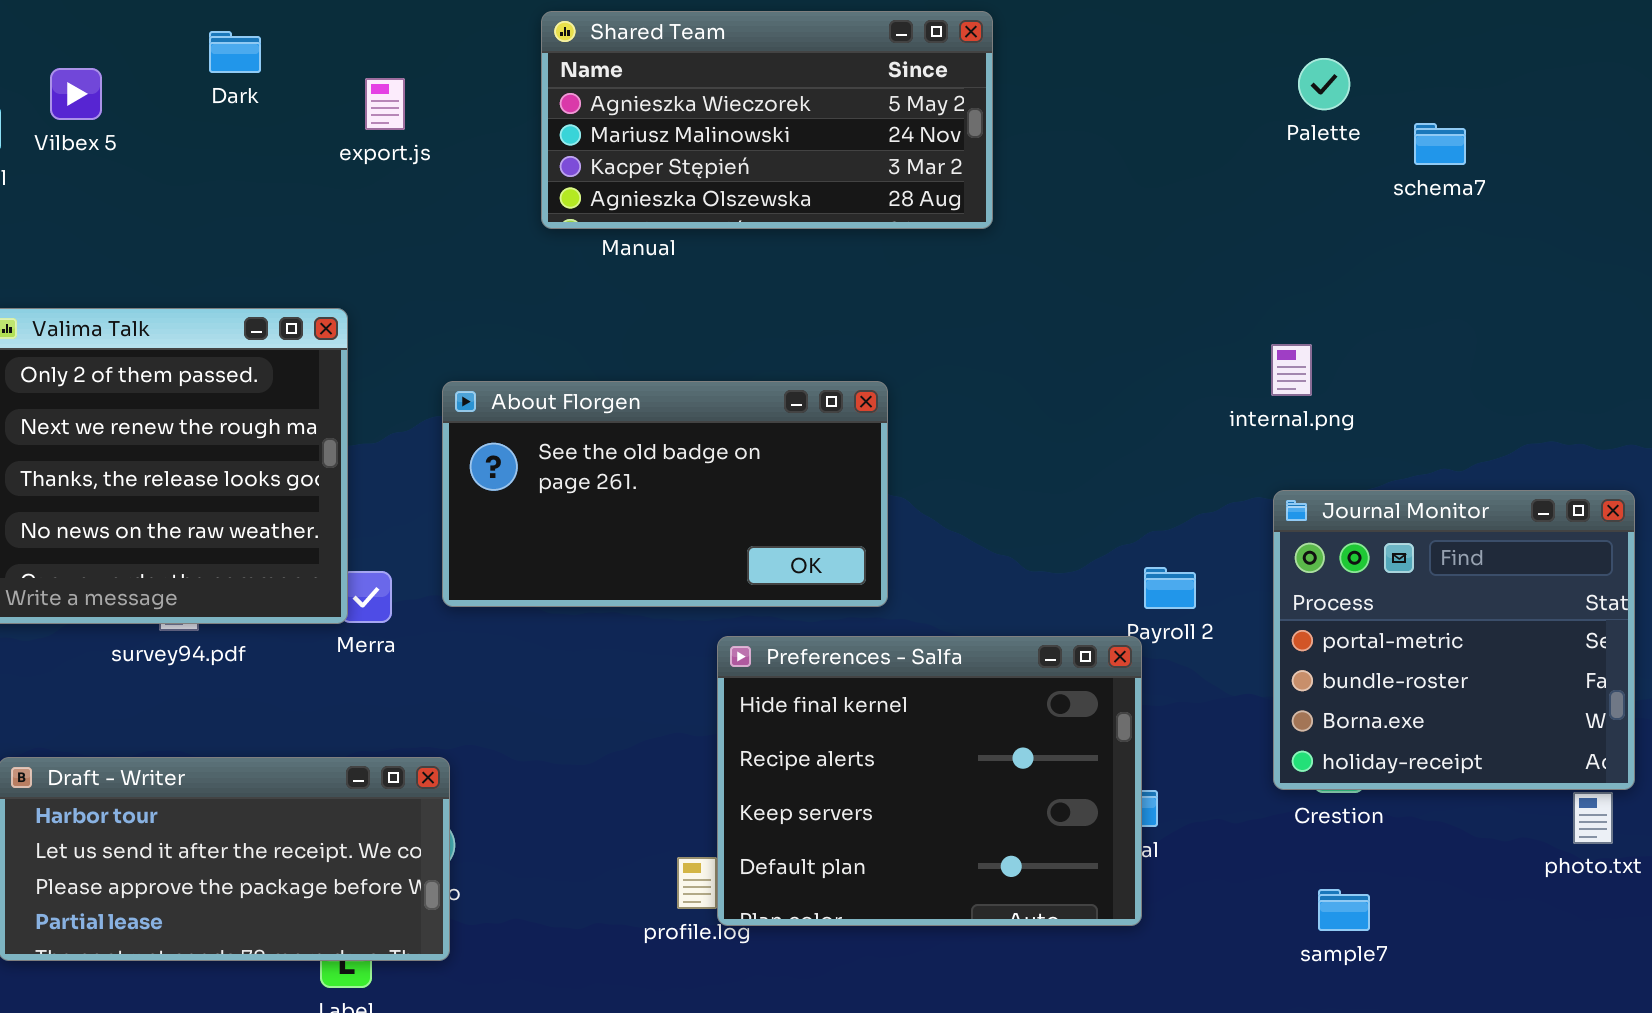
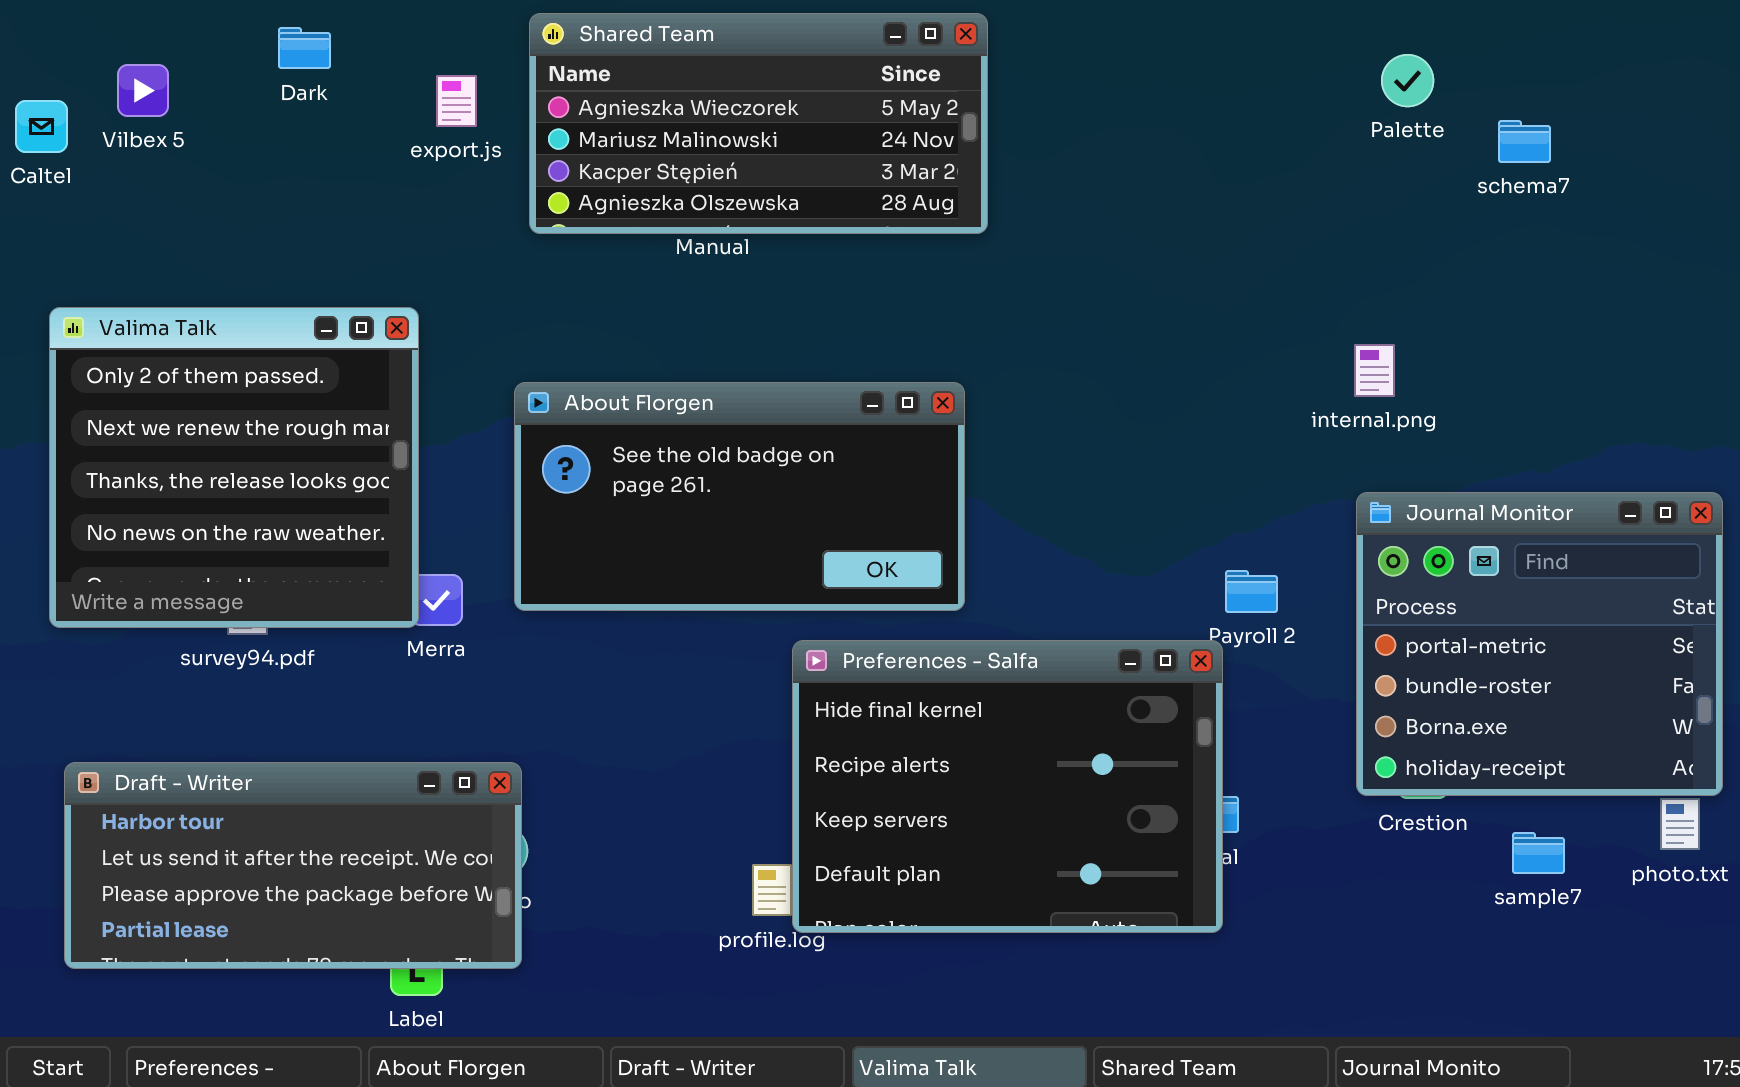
Shared Team: [541,11,993,229] -> [529,13,988,234], moved
sample7: [1318,889,1370,931] -> [1512,832,1565,874], moved

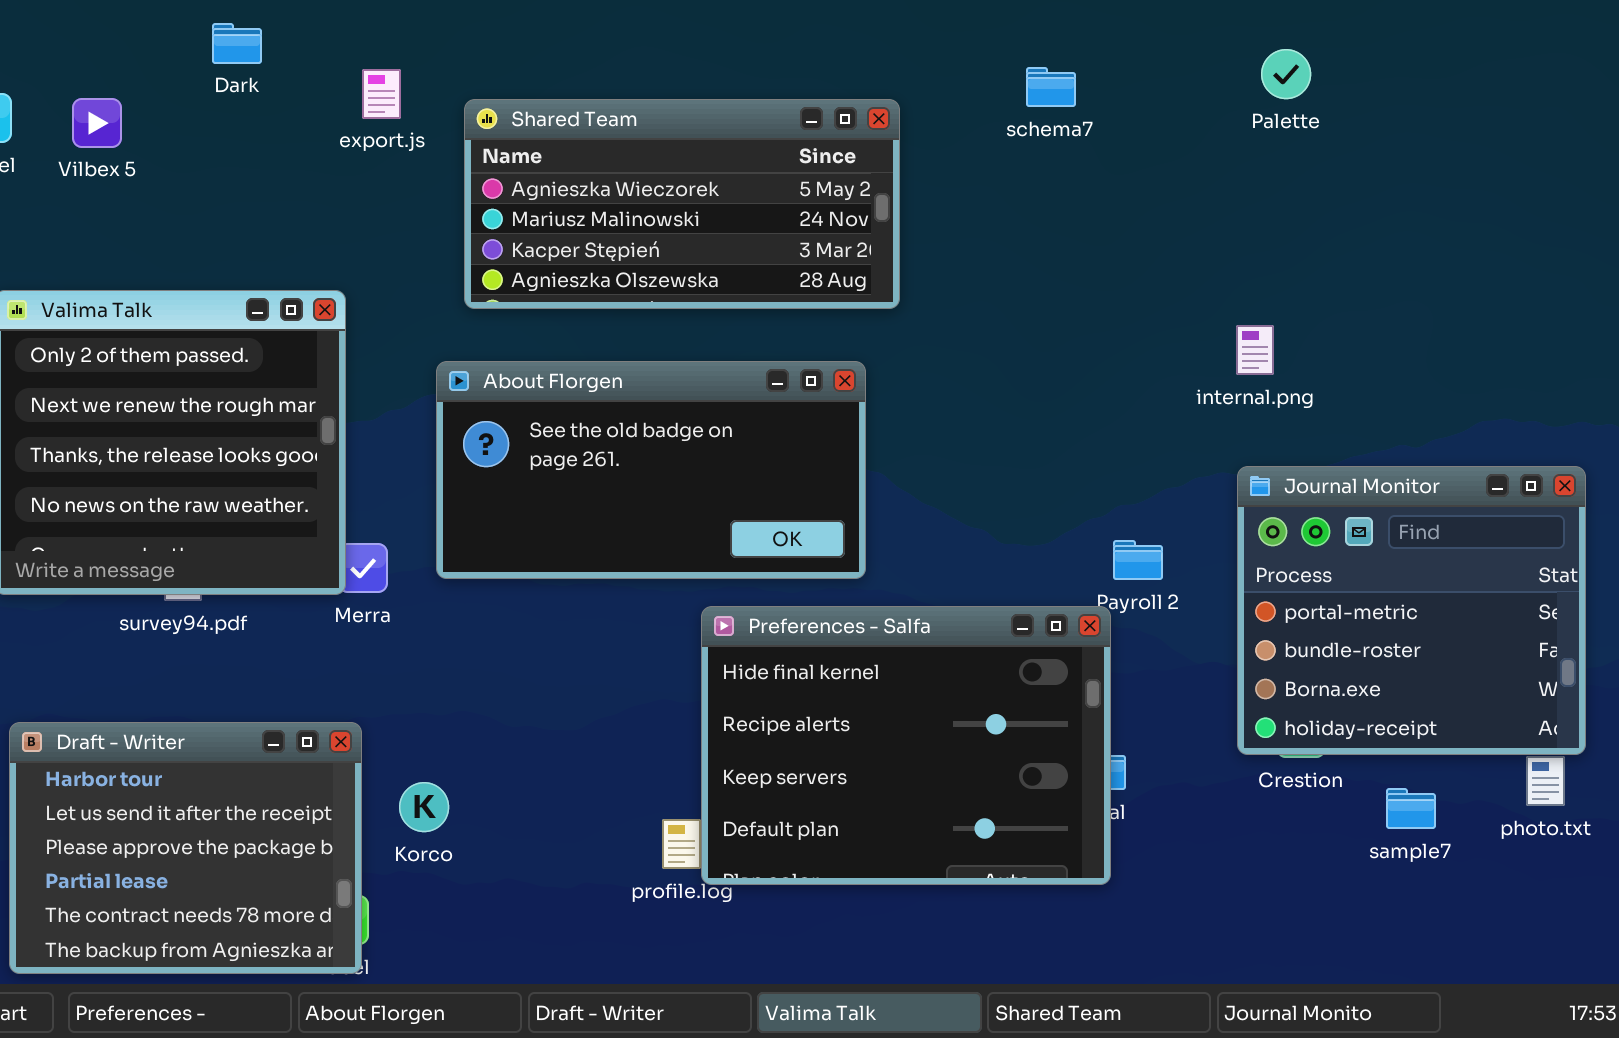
Shared Team: [529,13,988,234] -> [464,99,900,309], moved
Vilbex 5: [117,64,169,117] -> [72,98,122,148], moved
schema7: [1498,120,1551,163] -> [1026,67,1076,107], moved
Draft - Writer: [64,762,522,969] -> [9,722,362,974], resized

